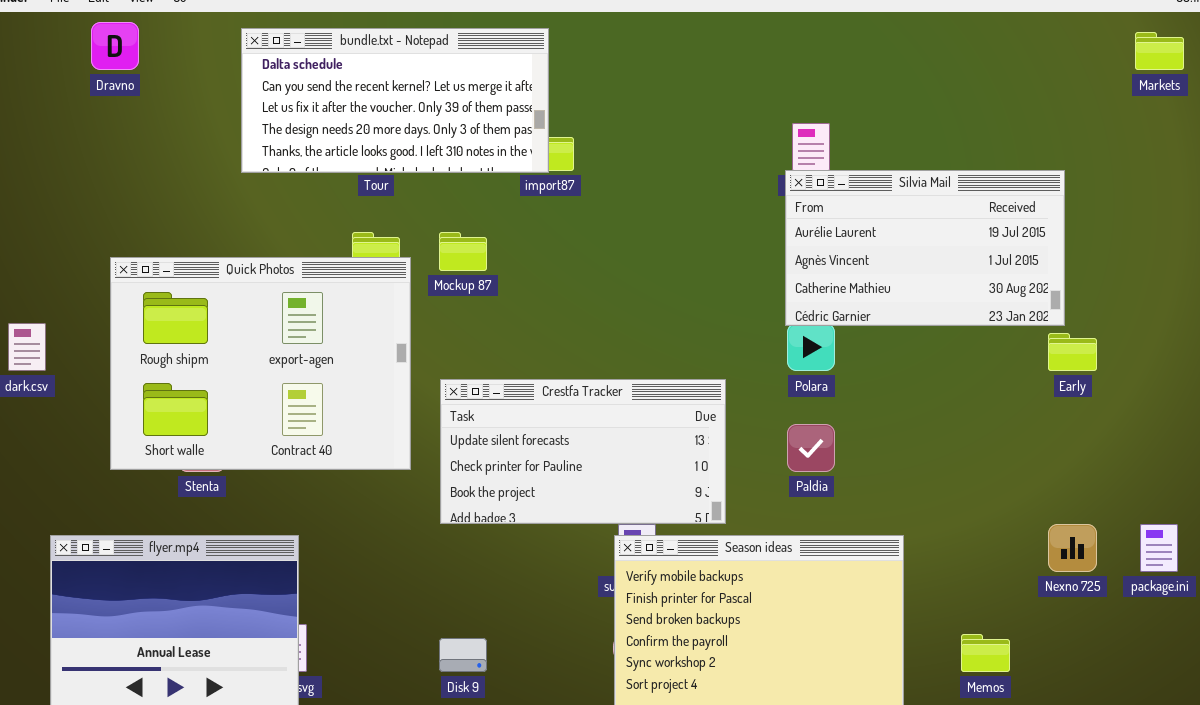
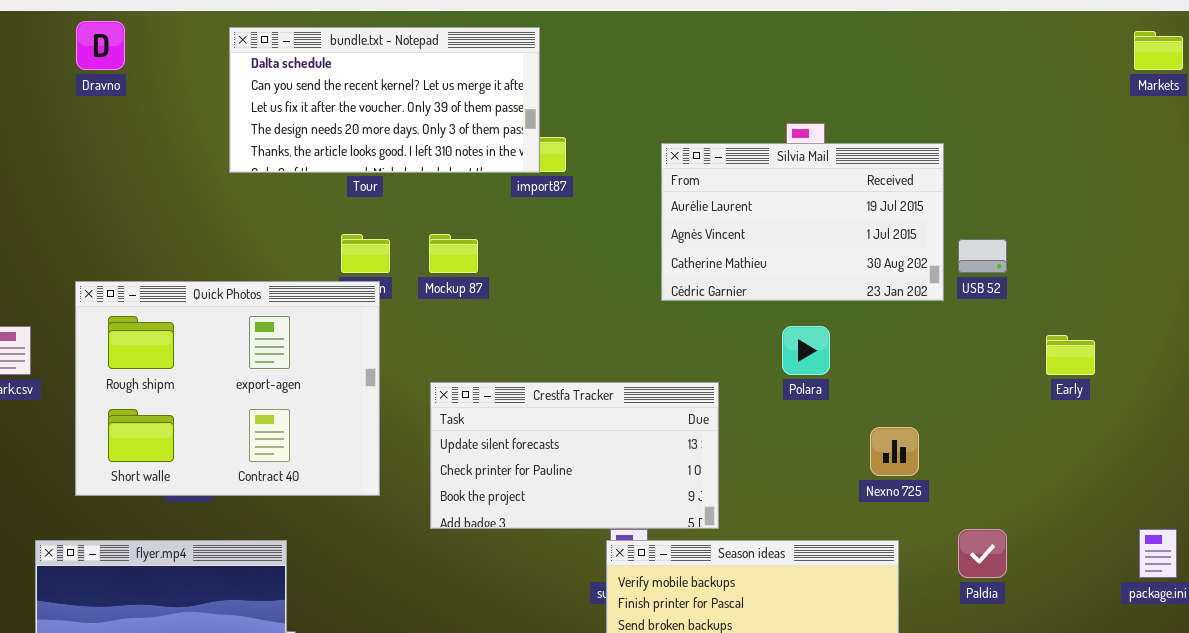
Silvia Mail: [785,170,1065,326] -> [661,143,944,301], moved
Quick Photos: [110,257,411,470] -> [75,281,380,496], moved
Paldia: [787,424,835,472] -> [958,529,1007,578], moved
Nexno 725: [1048,524,1097,572] -> [870,427,919,476], moved

